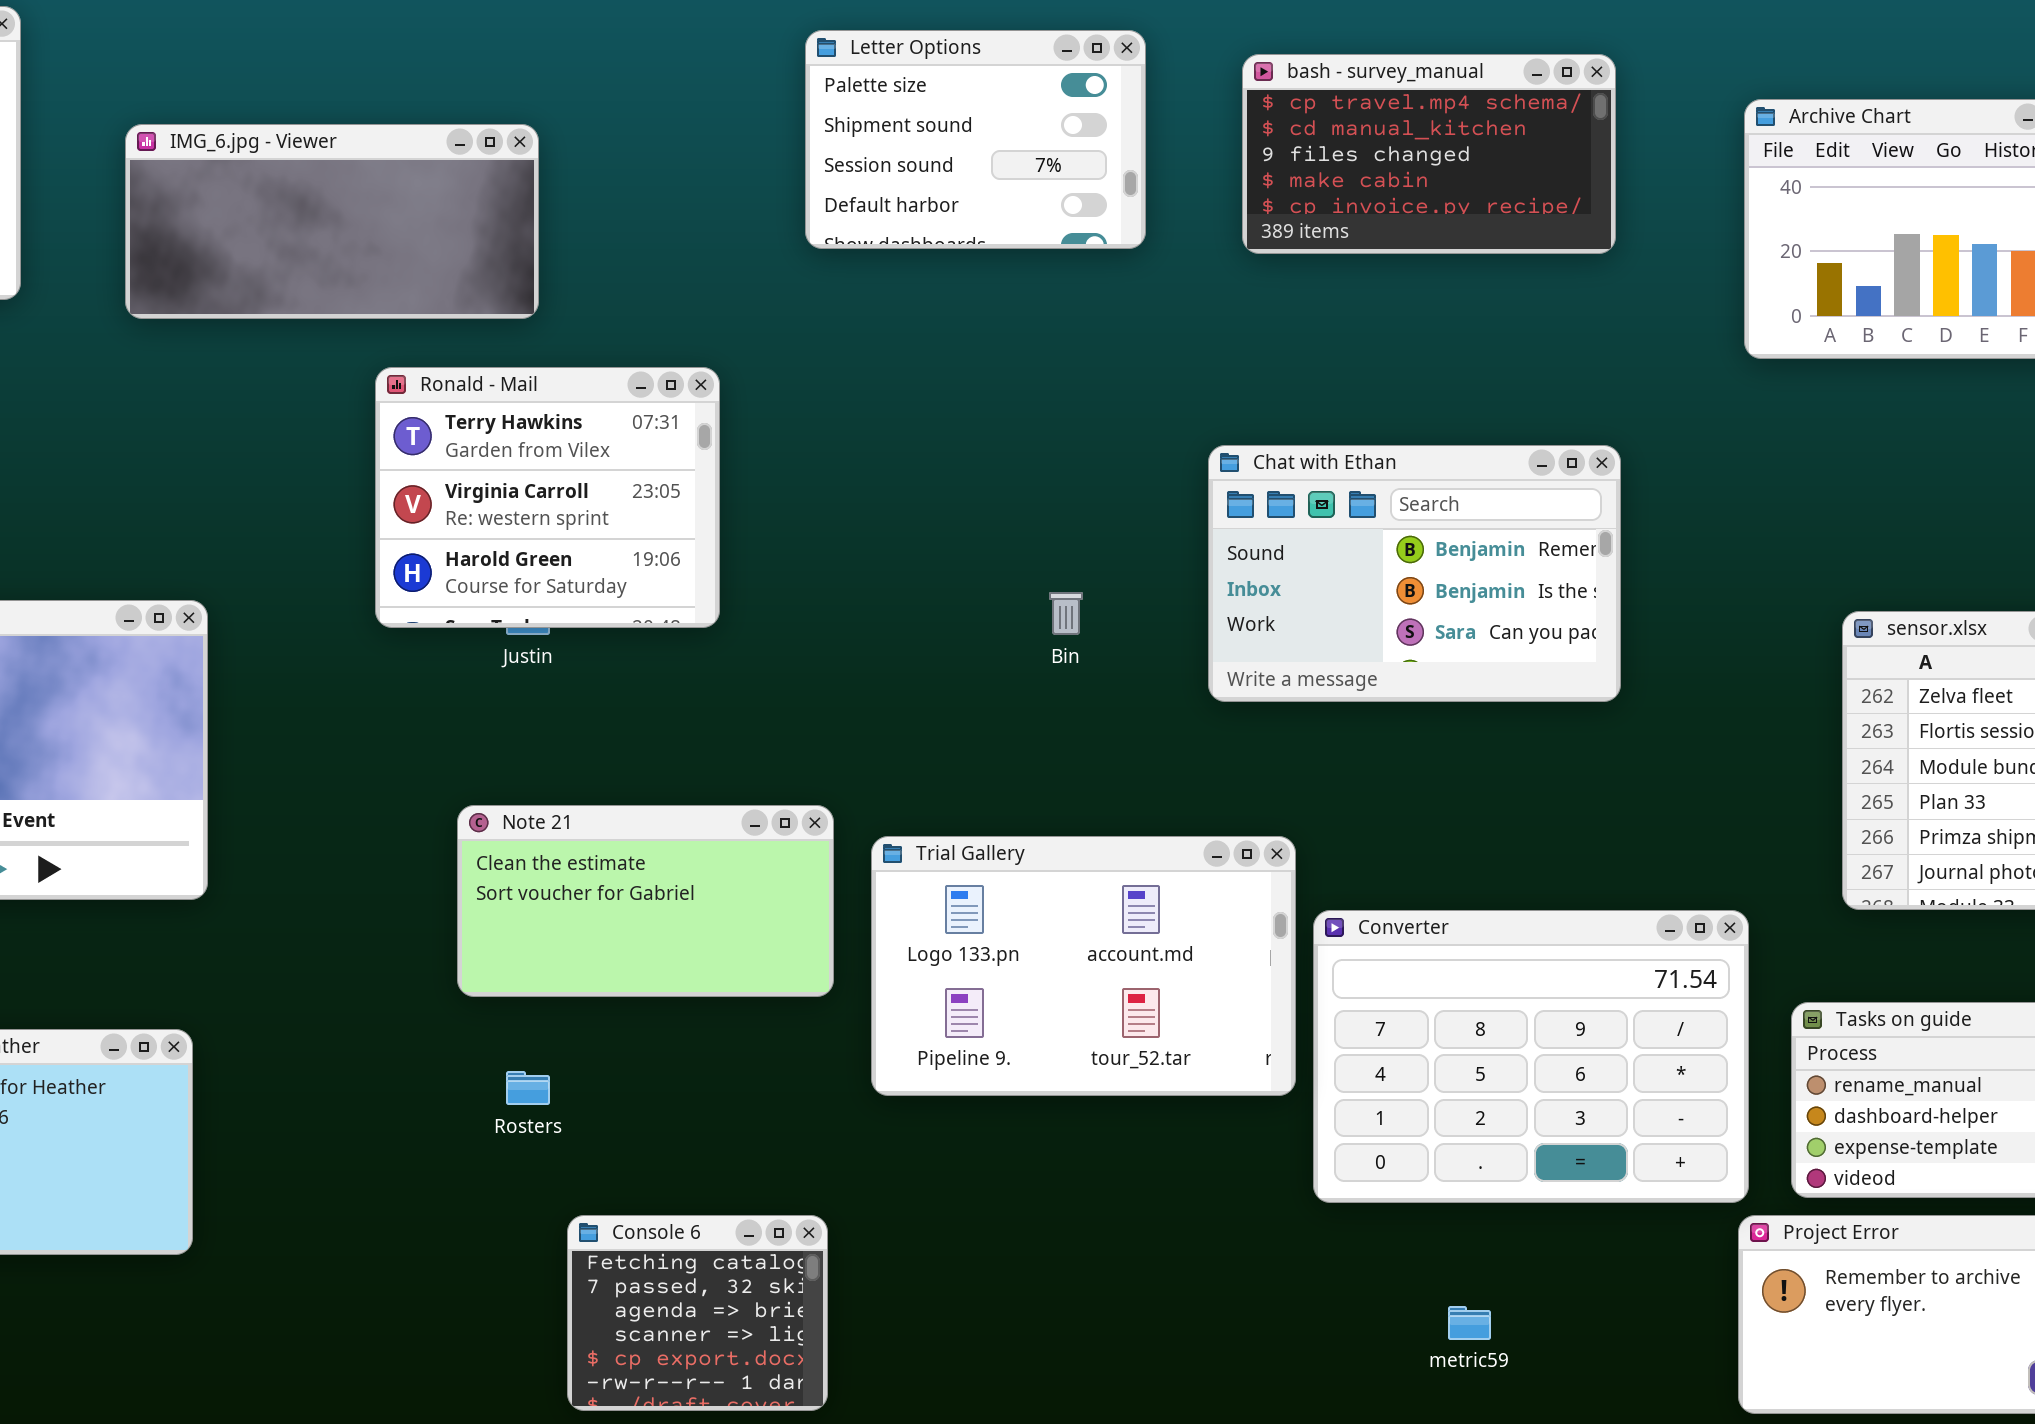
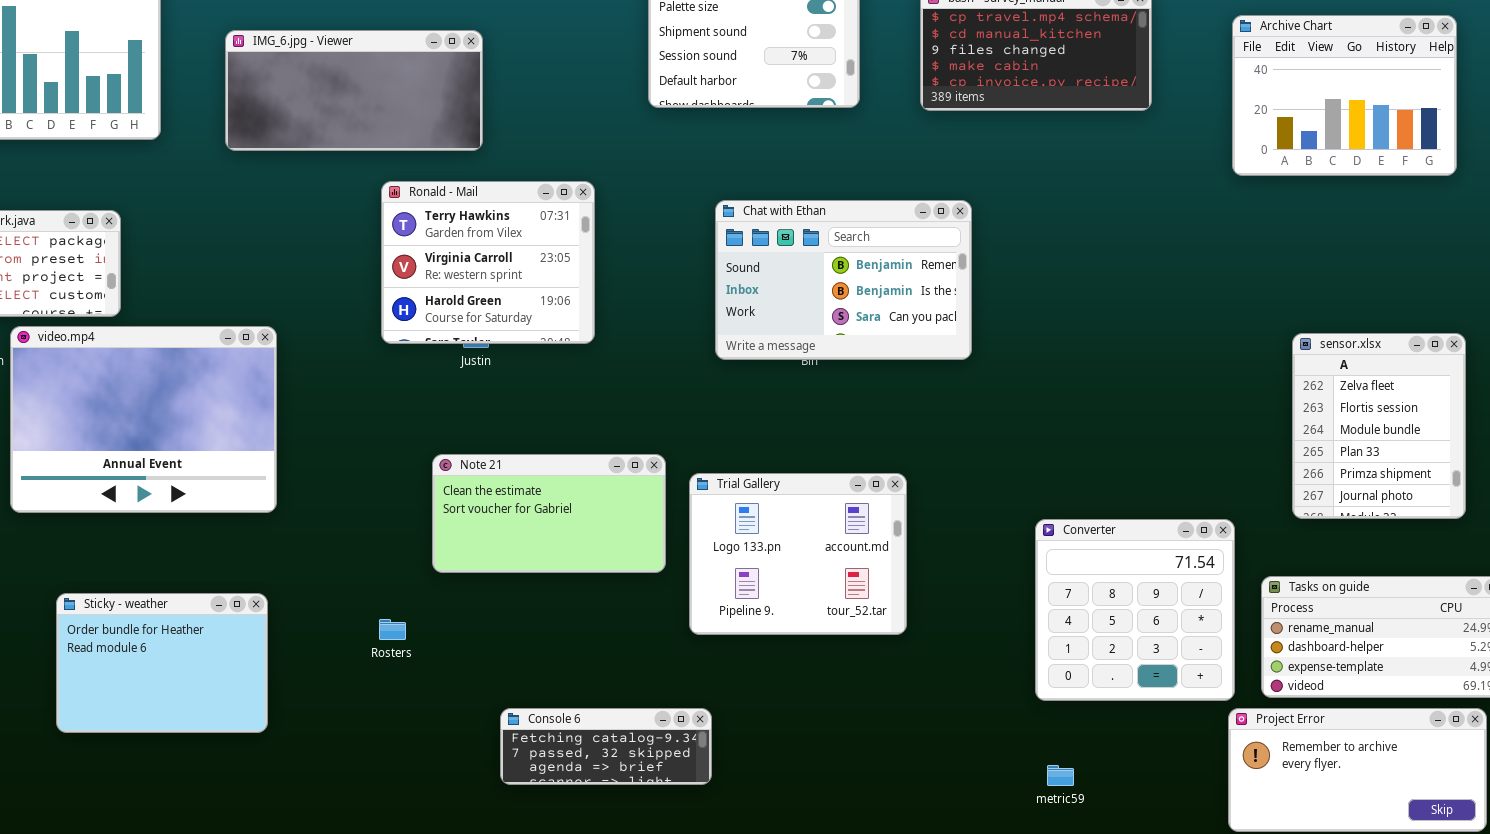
Chat with Ethan: [1208,445,1621,702] -> [715,200,972,360], moved
Trial Gallery: [871,836,1296,1096] -> [689,473,907,635], resized
Converter: [1313,910,1749,1203] -> [1035,519,1235,701], resized
Rosters: [506,1071,550,1105] -> [379,619,406,640], moved
Console 6: [567,1215,828,1411] -> [500,708,712,785], resized

